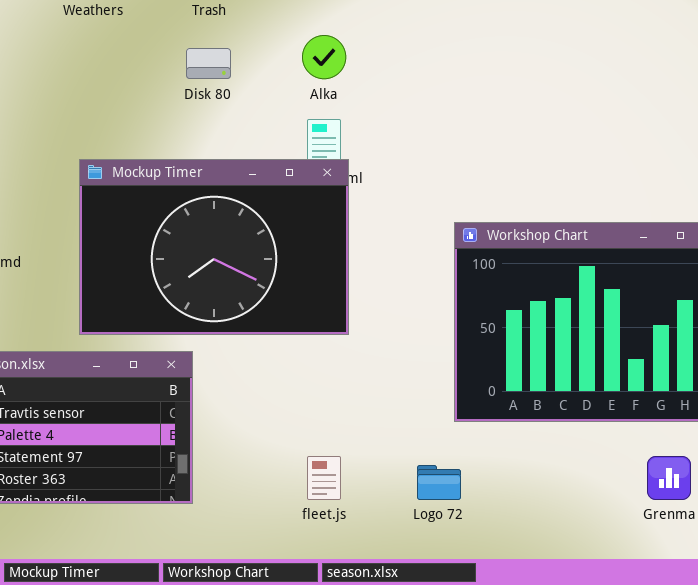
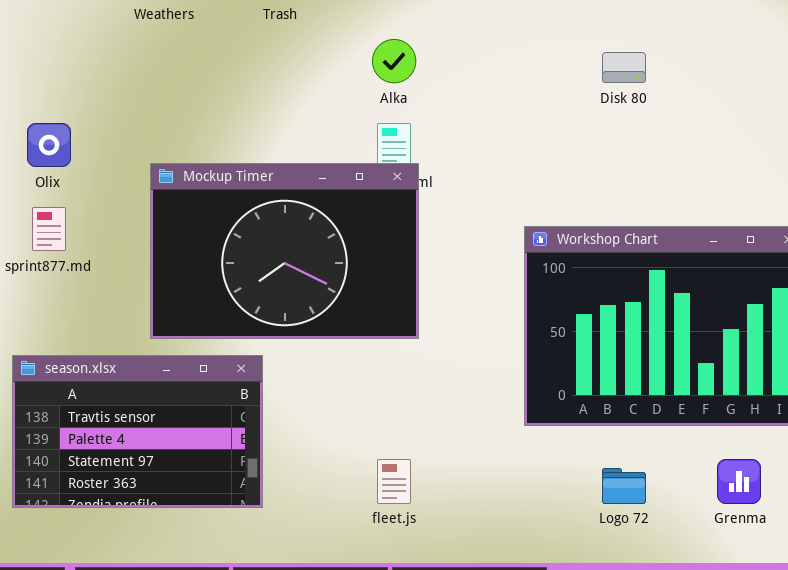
Disk 80: [186,48,231,79] -> [602,52,646,83], moved
Logo 72: [417,465,461,500] -> [602,468,646,504], moved

